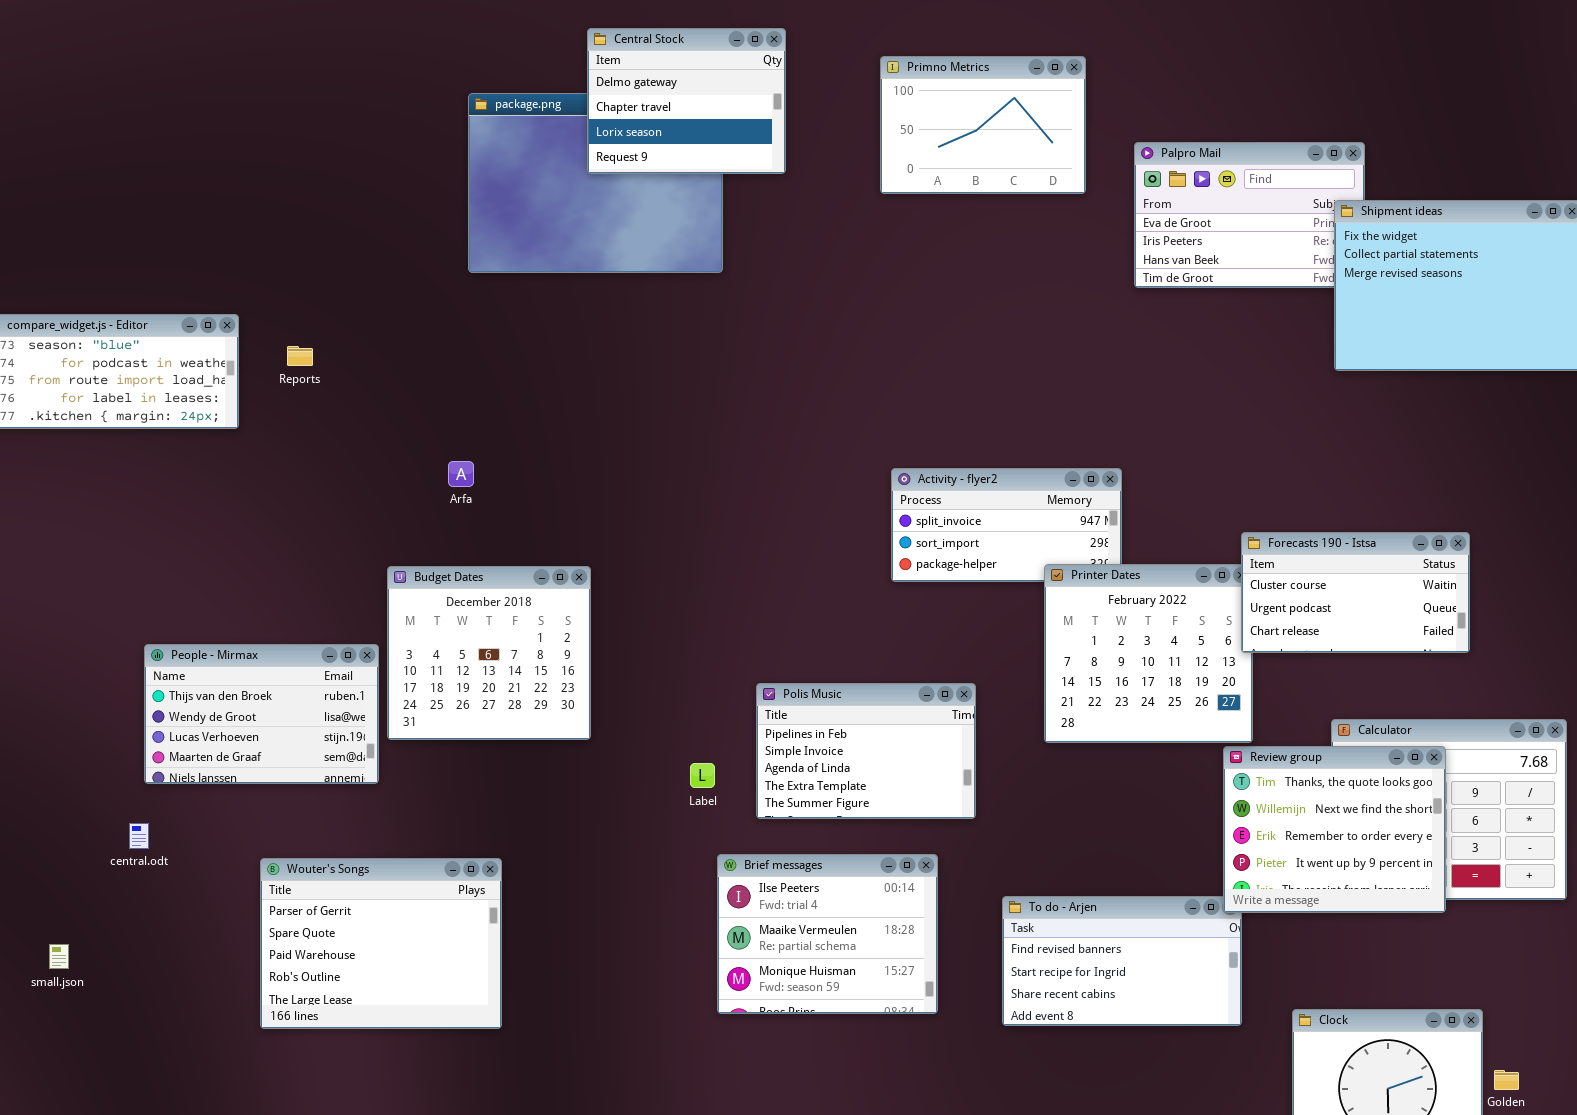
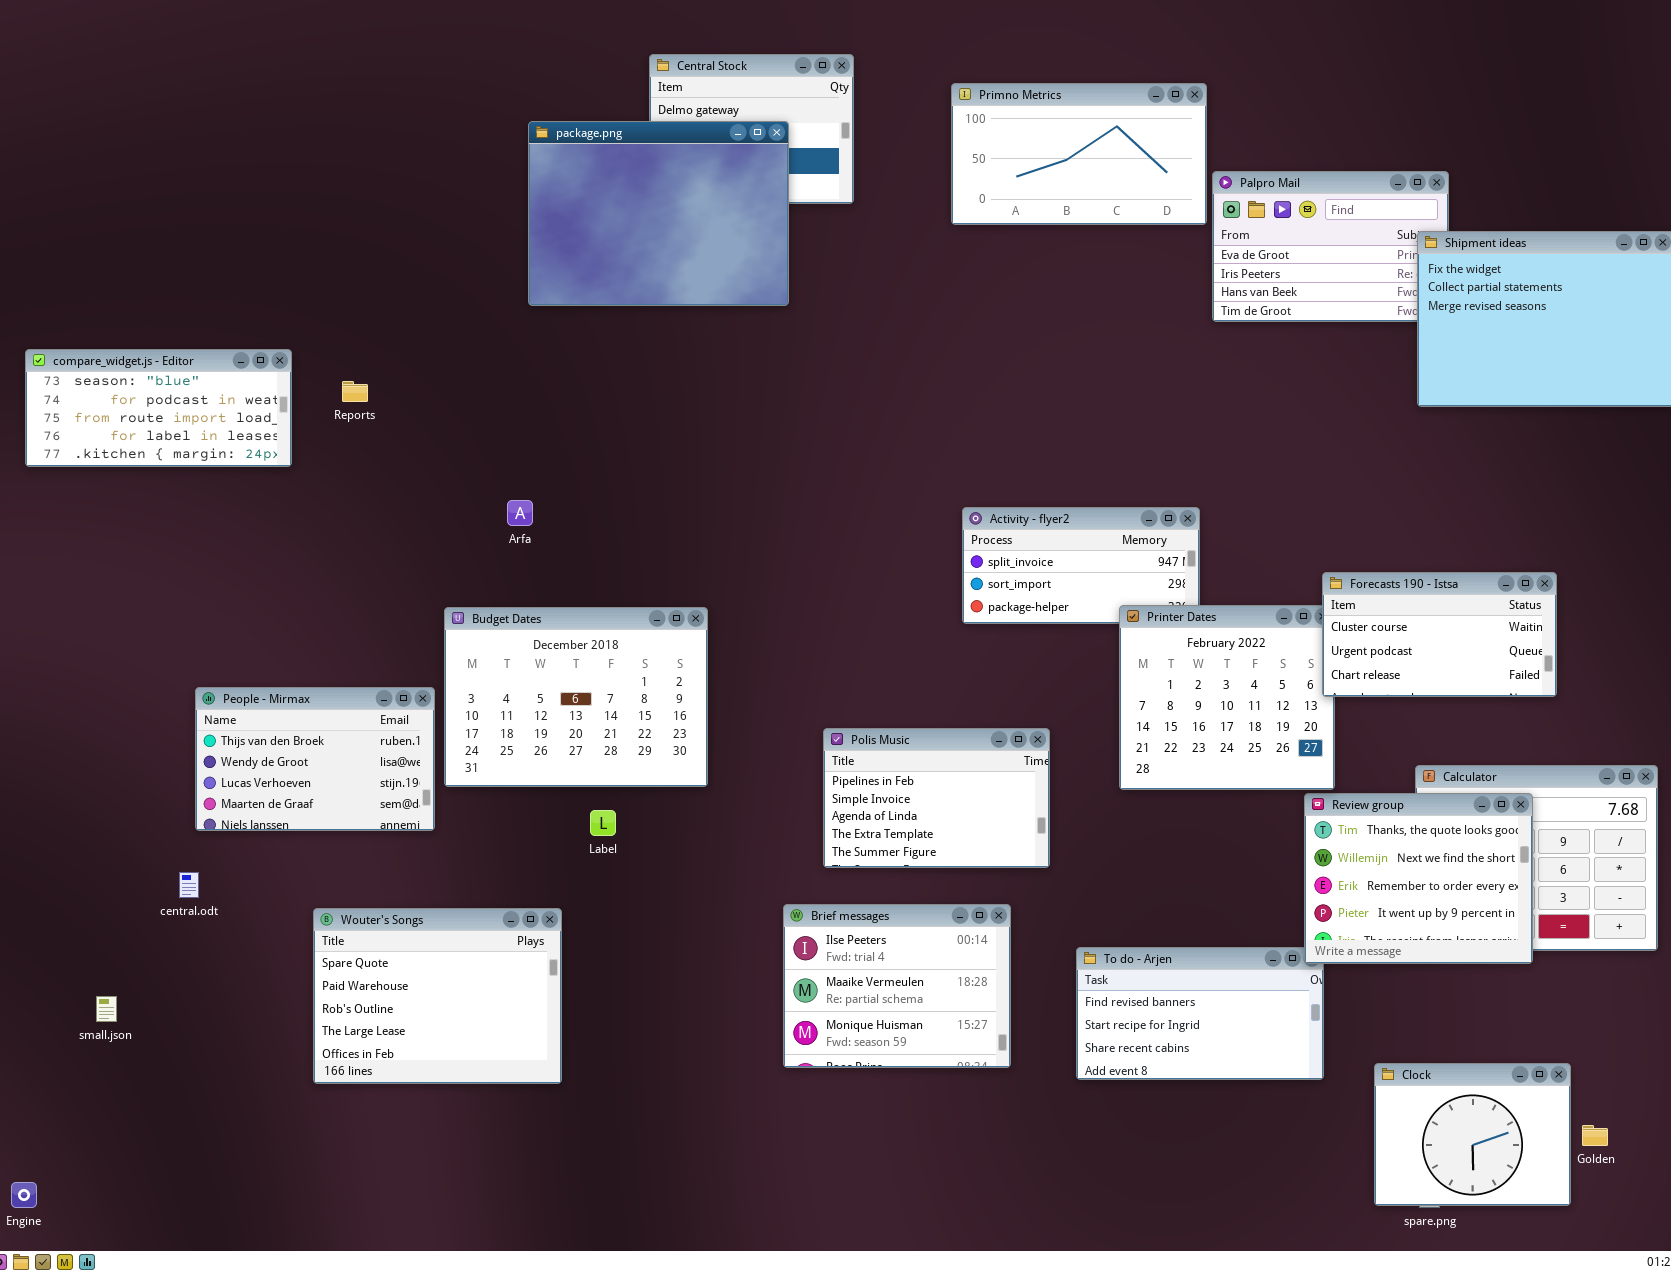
Primno Metrics: [880,56,1086,194] -> [951,83,1207,225], resized
package.png: [468,93,723,273] -> [528,121,789,306], raised
Budget Dates: [387,566,591,740] -> [444,607,708,787], resized
Label: [690,763,715,788] -> [590,810,616,836], moved
Wouter's Songs: [260,858,502,1029] -> [313,908,562,1084], scrolled down 1 row

